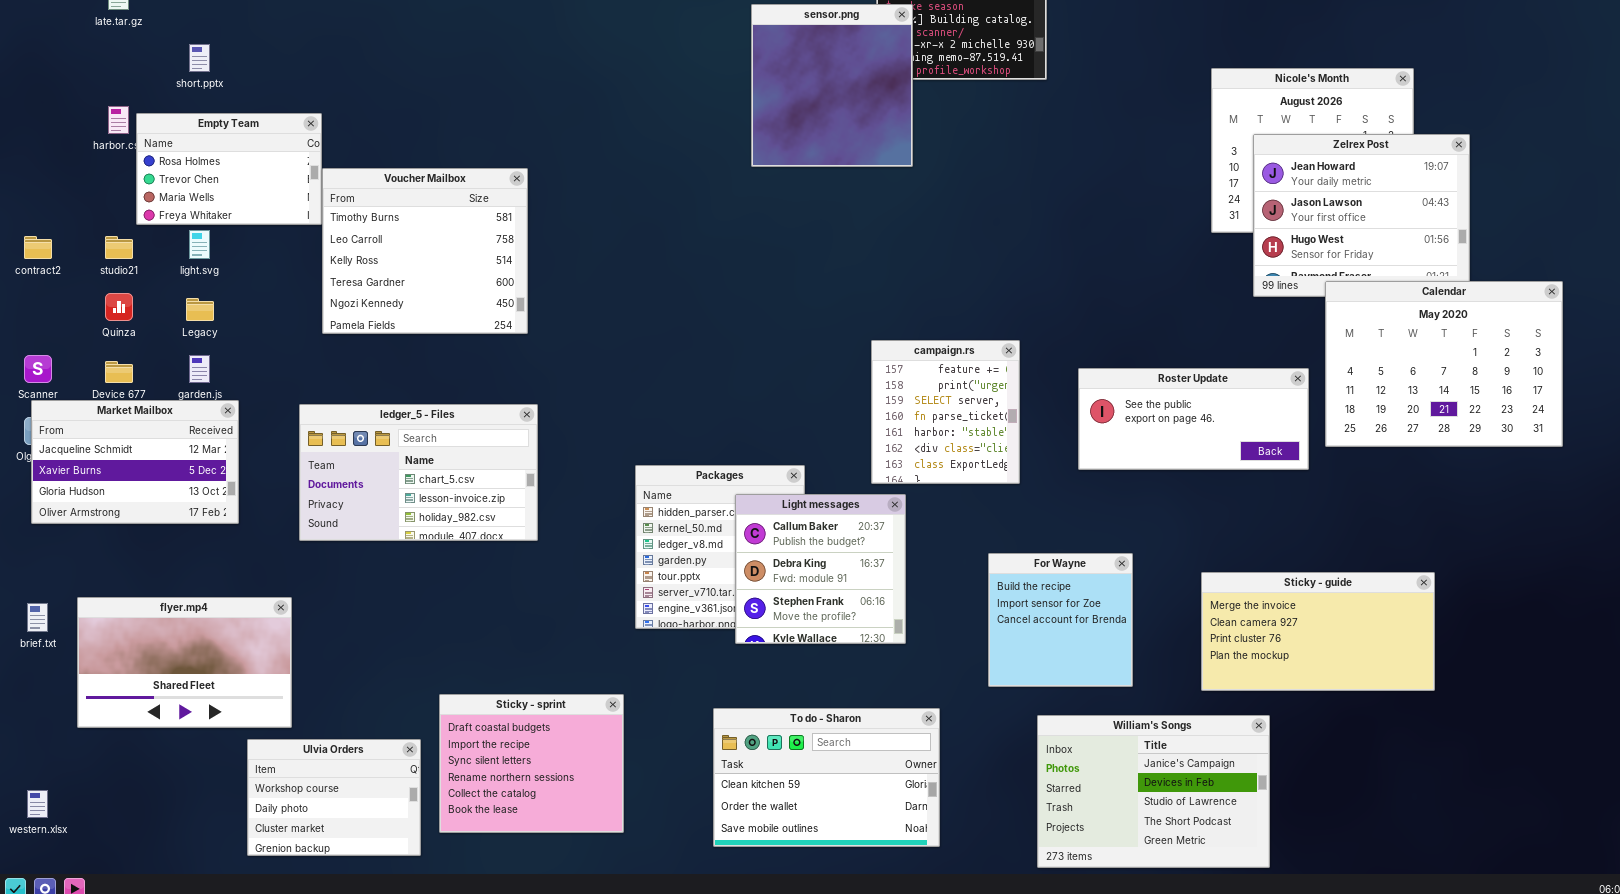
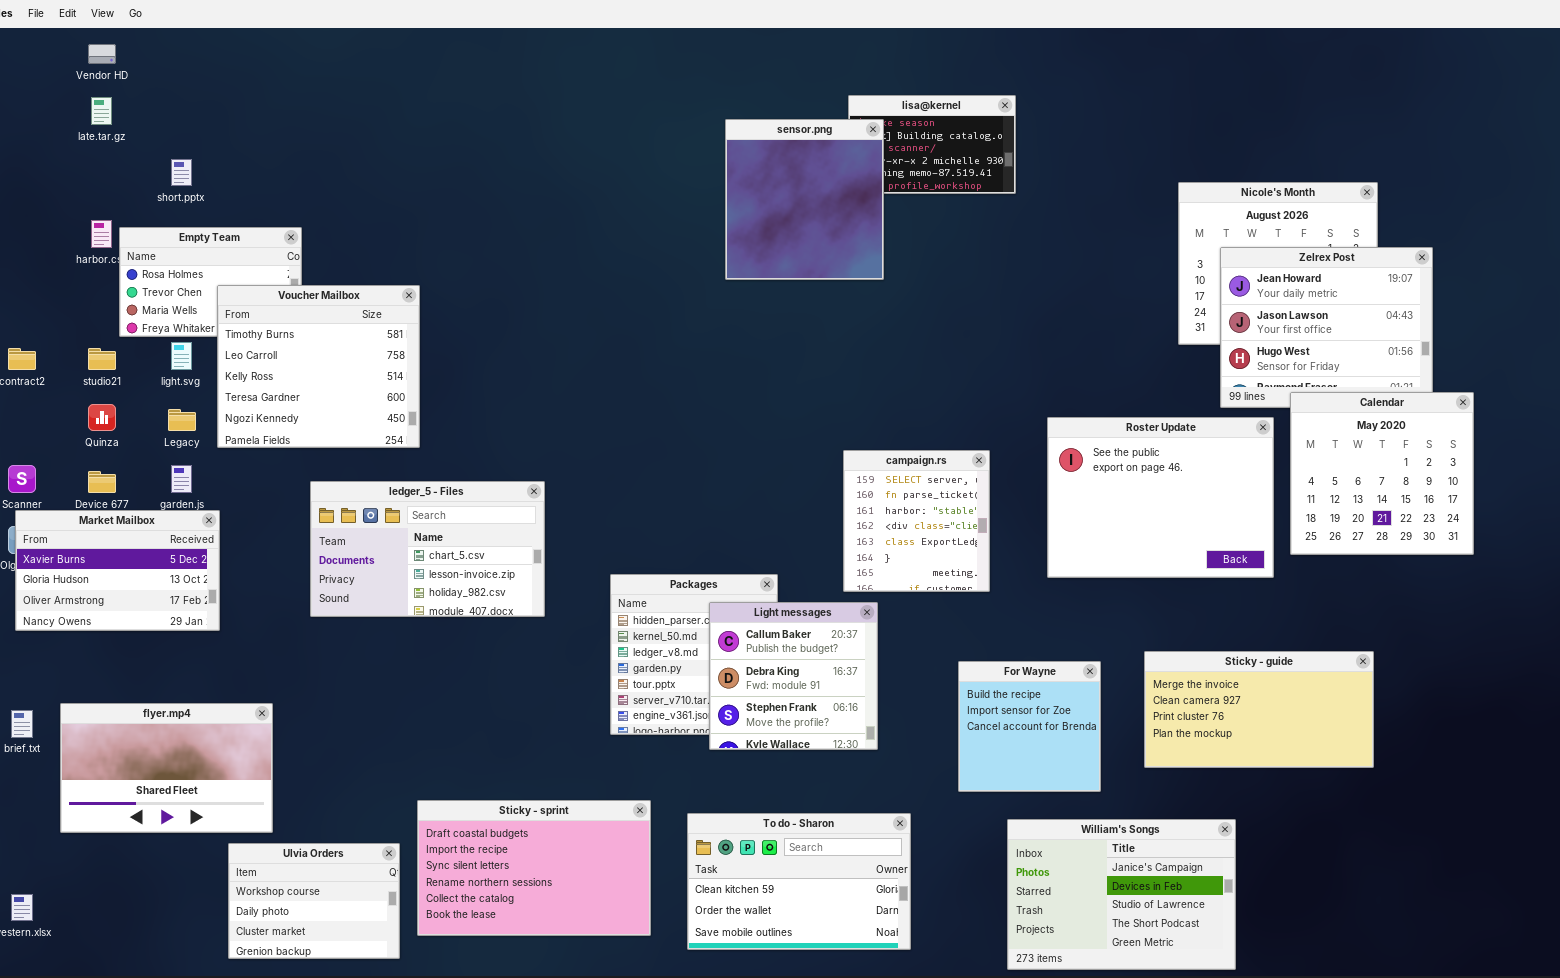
Voucher Mailbox: [322,168,528,334] -> [217,285,420,448], moved
Calendar: [1325,281,1563,447] -> [1290,392,1474,555], resized
campaign.rs: [871,340,1020,484] -> [843,450,990,592], scrolled down 2 rows
Roster Update: [1078,368,1309,470] -> [1047,417,1274,578], resized
Market Mailbox: [31,400,239,524] -> [15,510,220,631], scrolled down 1 row
ledger_5 - Files: [299,404,538,541] -> [310,481,545,617], moved
Sticky - guide: [1201,572,1435,691] -> [1144,651,1374,768], moved
Sticky - sprint: [439,694,624,833] -> [417,800,651,936], resized

